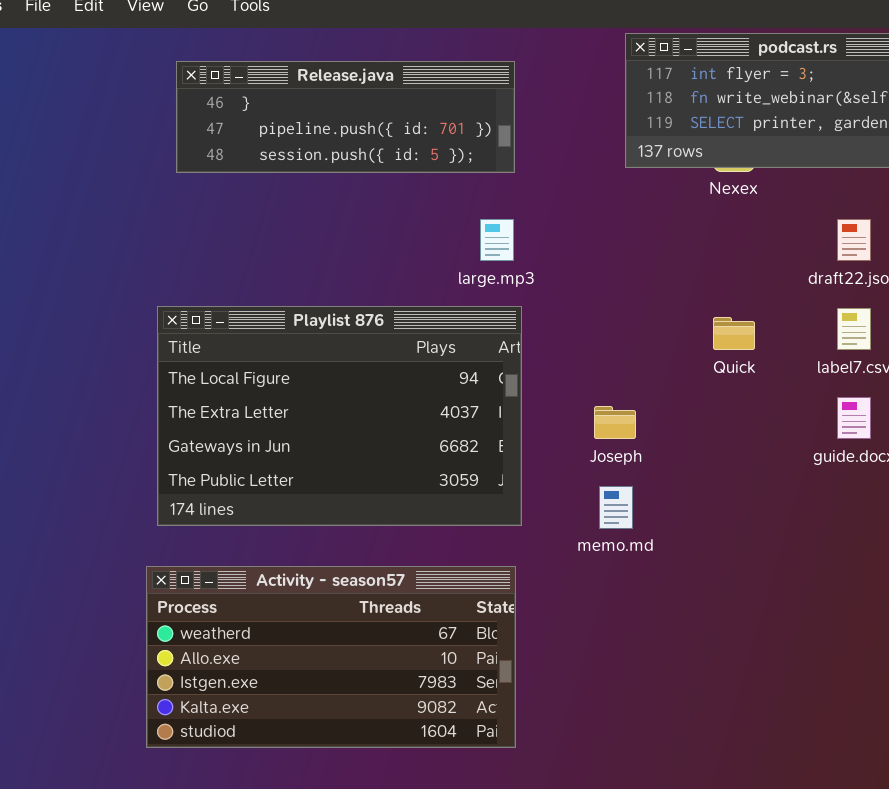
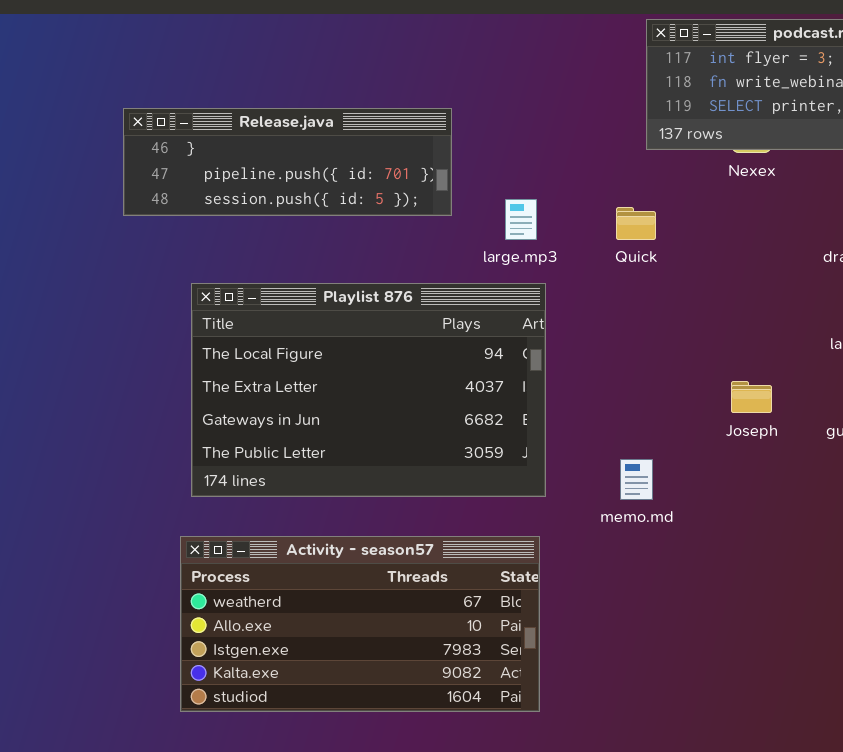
Release.java: [176,61,515,173] -> [123,108,452,216], moved
Quick: [713,317,755,350] -> [616,207,656,240], moved
Joseph: [594,406,636,439] -> [731,381,772,413], moved

